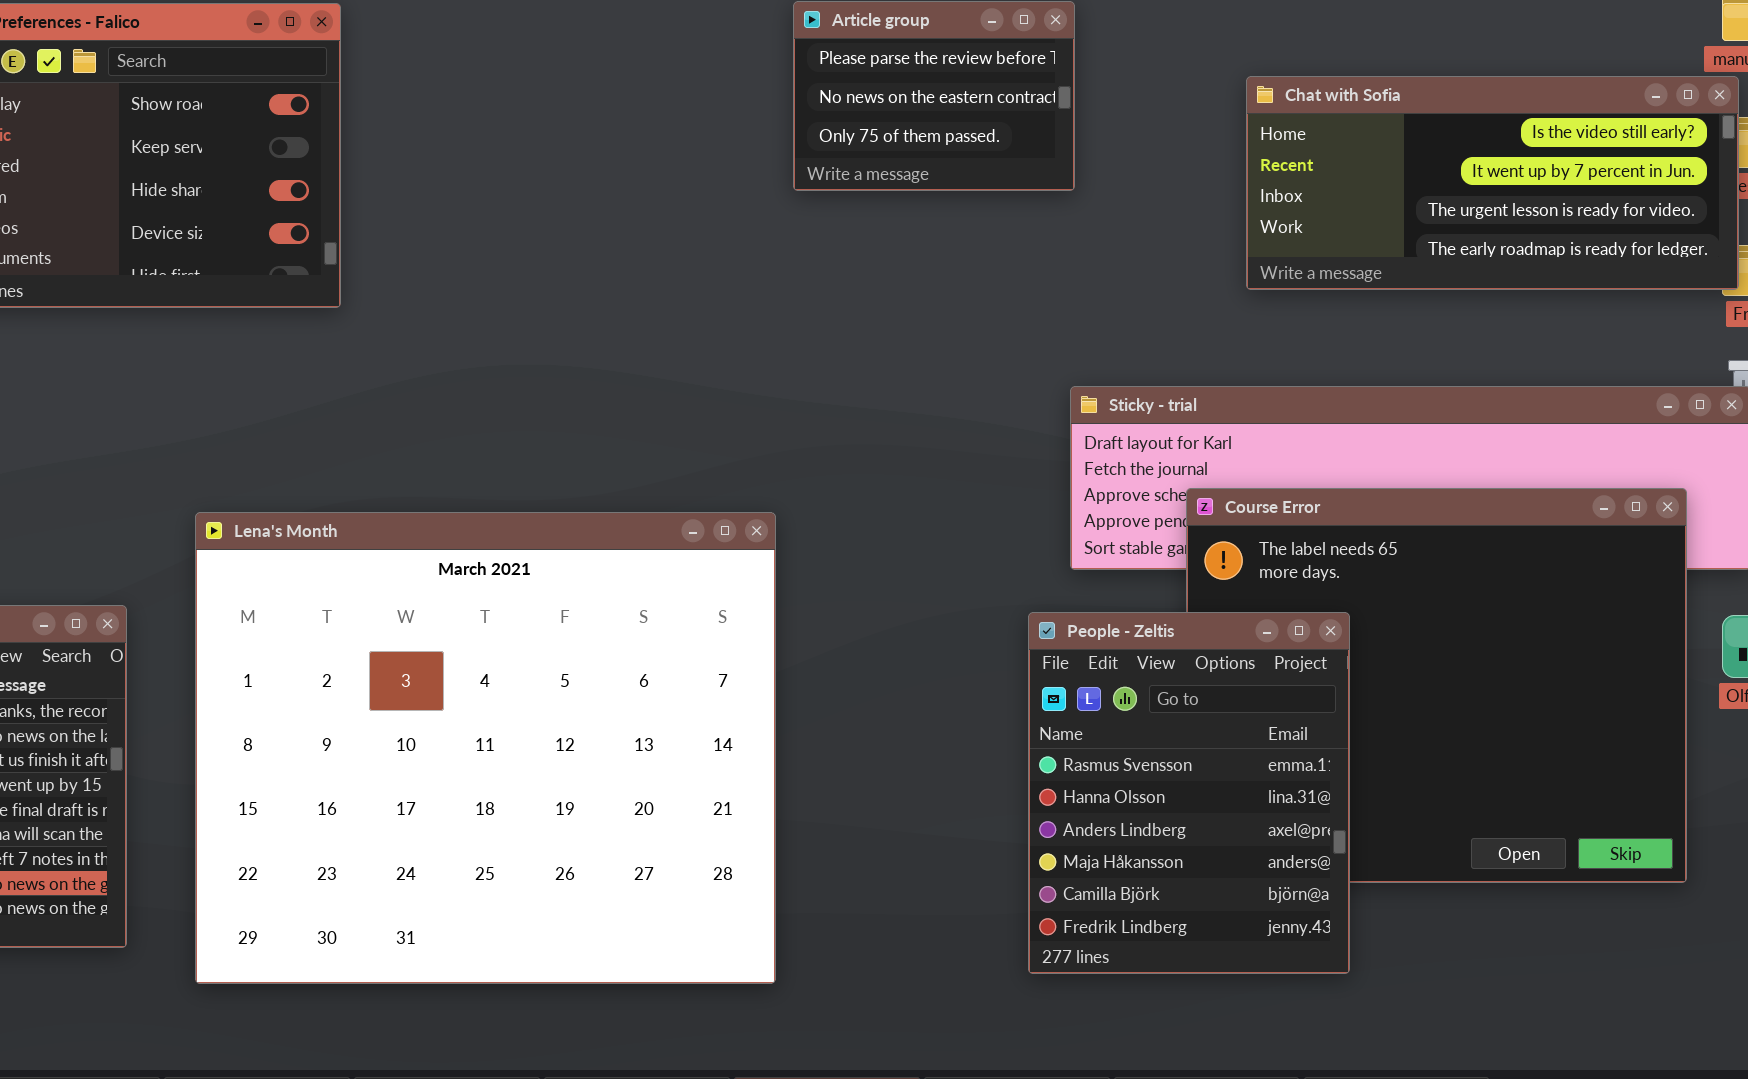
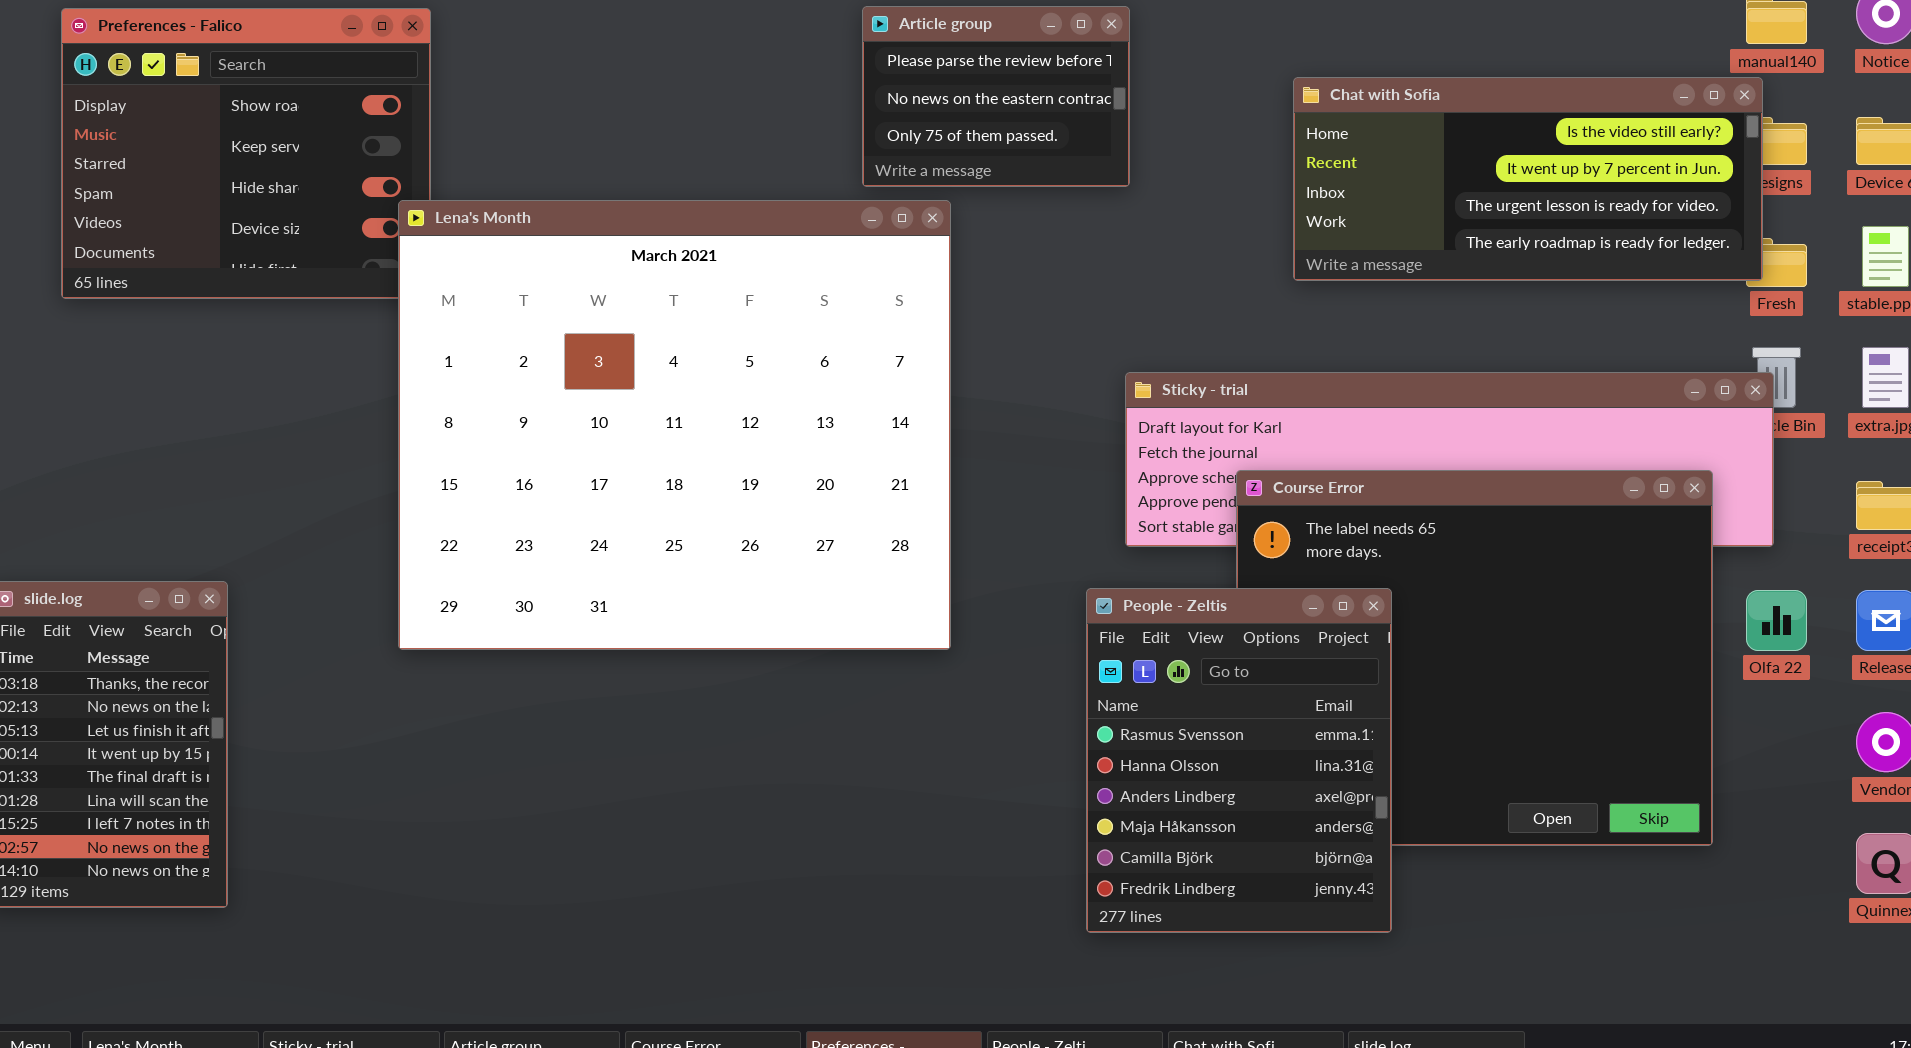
Lena's Month: [195,512,776,984] -> [398,200,951,650], moved

